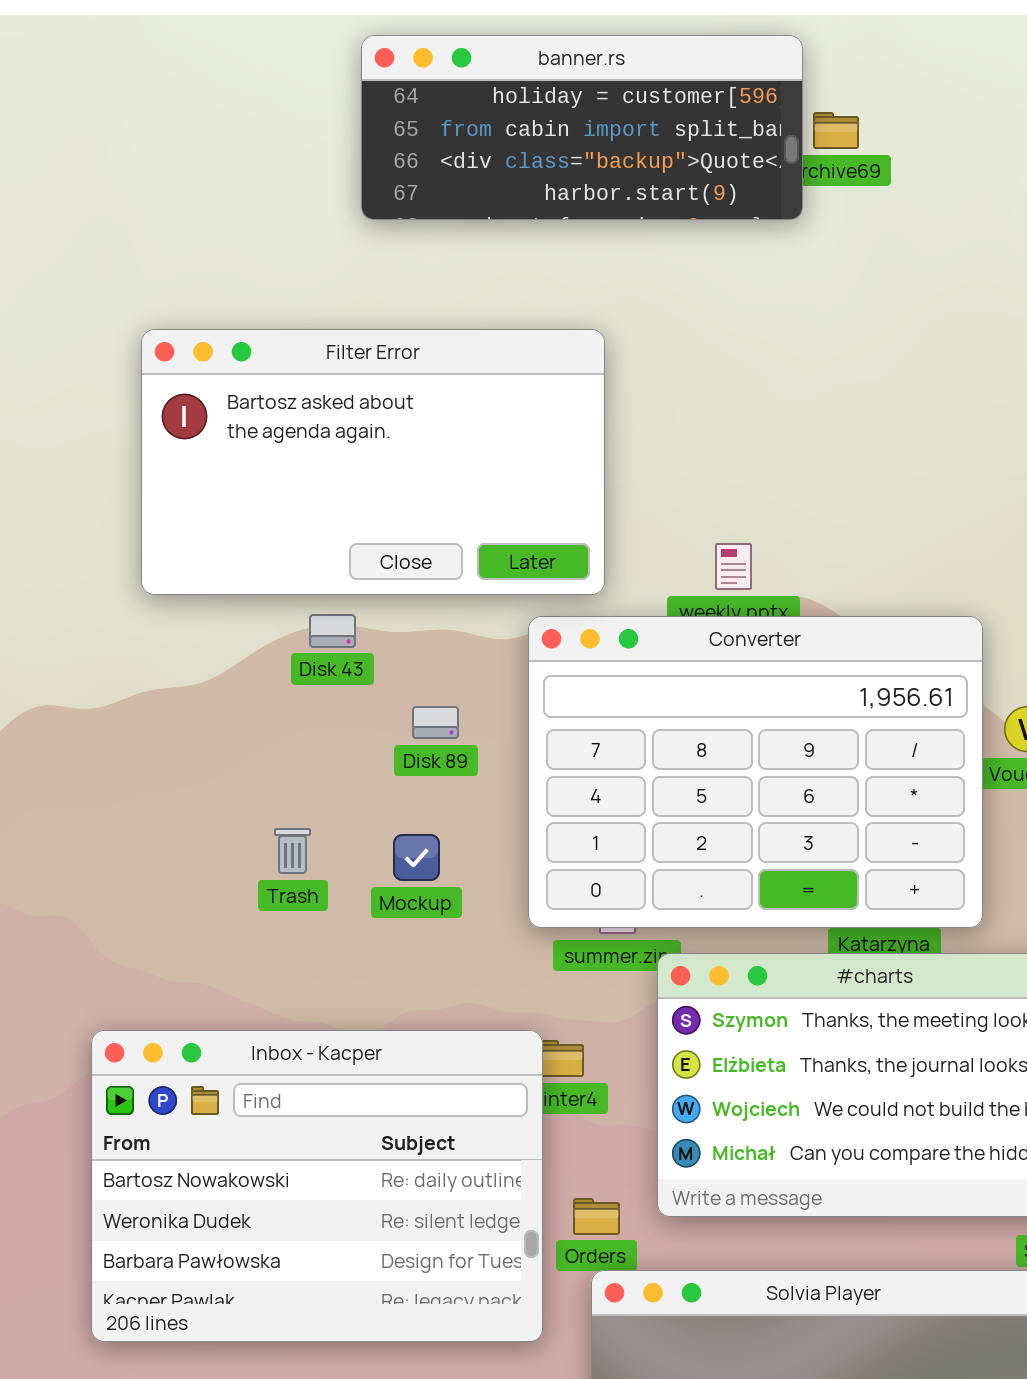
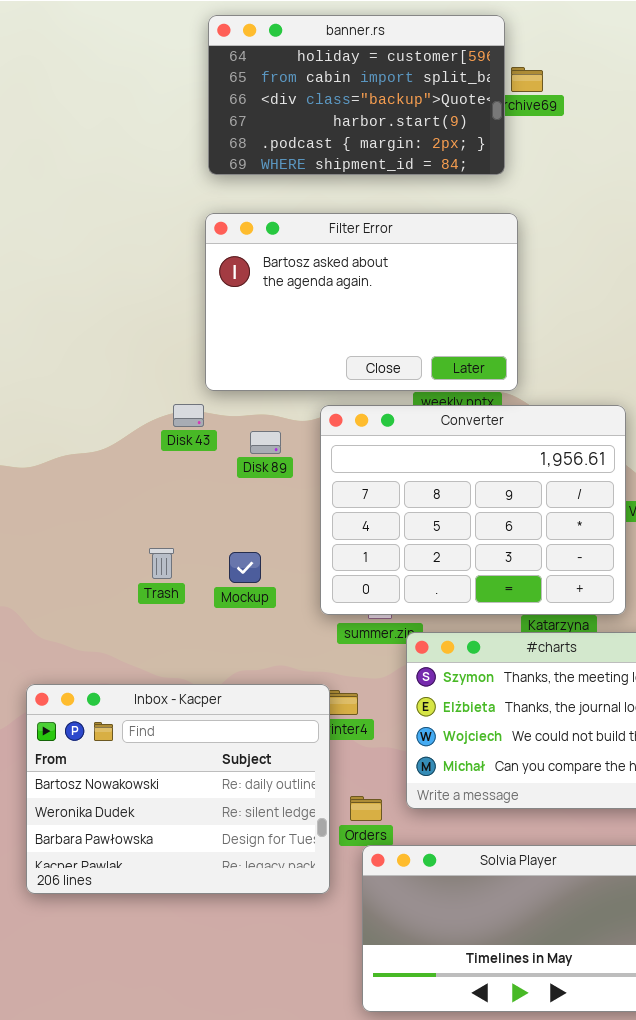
banner.rs: [361,35,803,220] -> [208,15,505,175], resized
Filter Error: [141,329,605,595] -> [205,213,518,391], moved
Disk 89: [412,706,459,739] -> [250,431,281,454], moved

